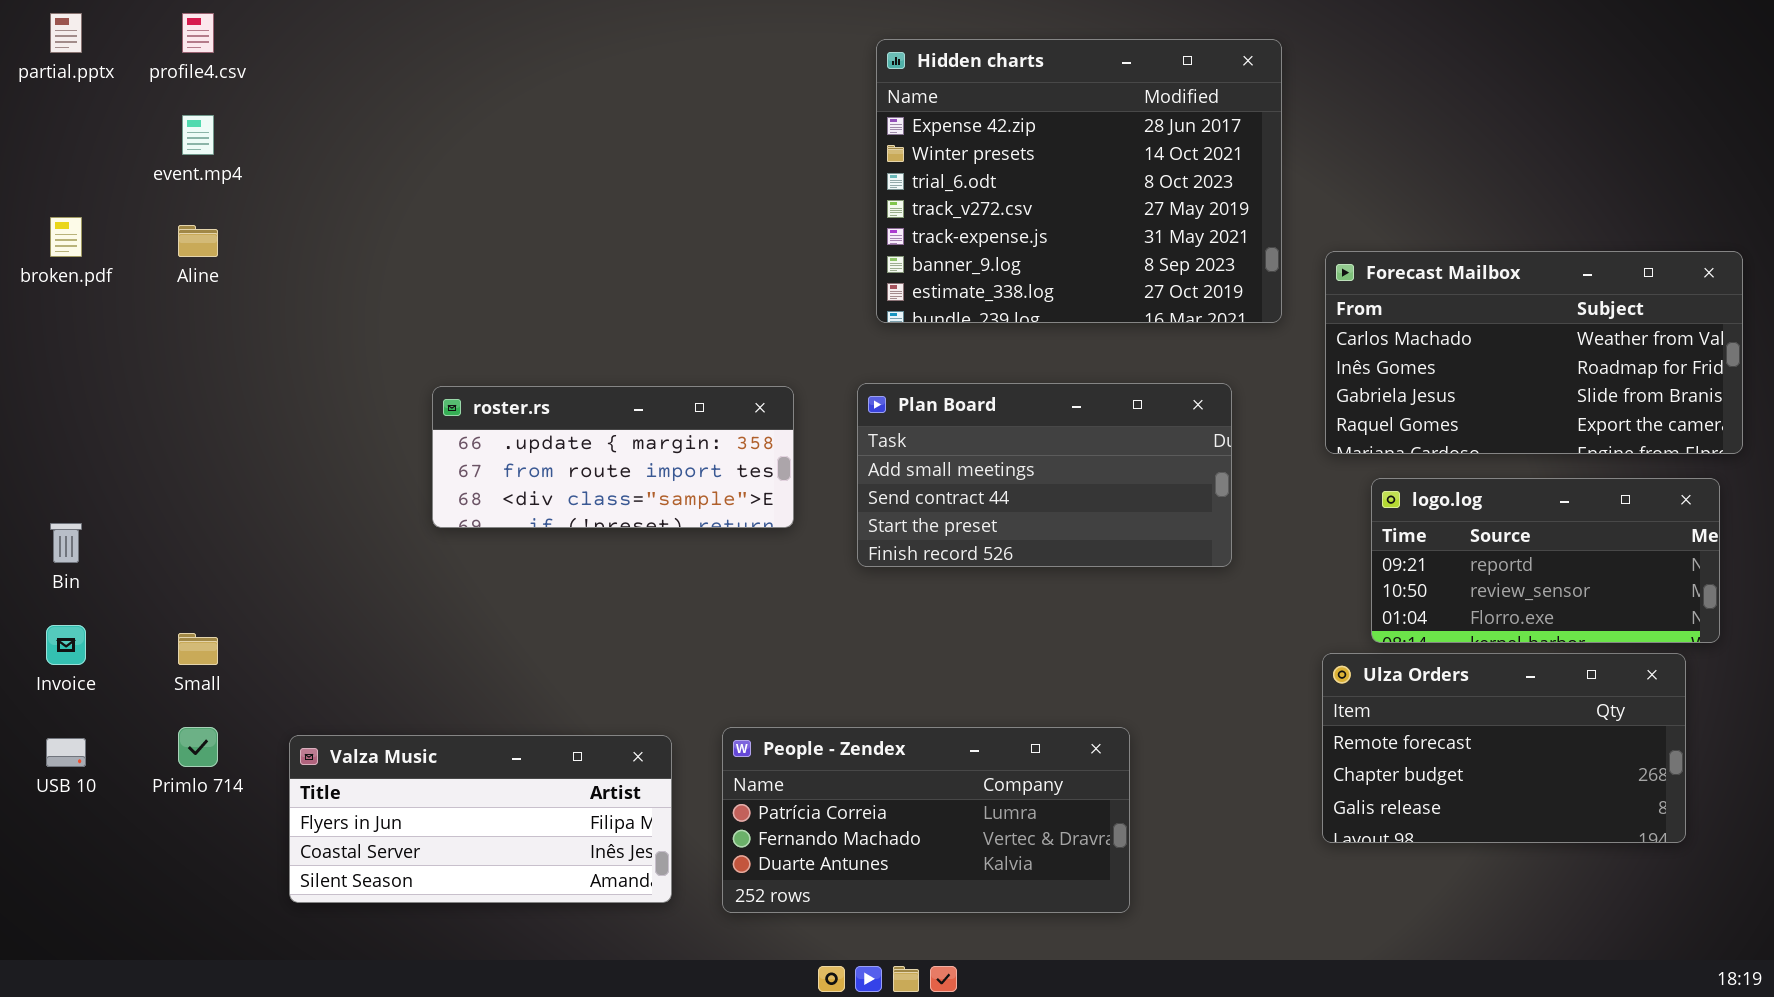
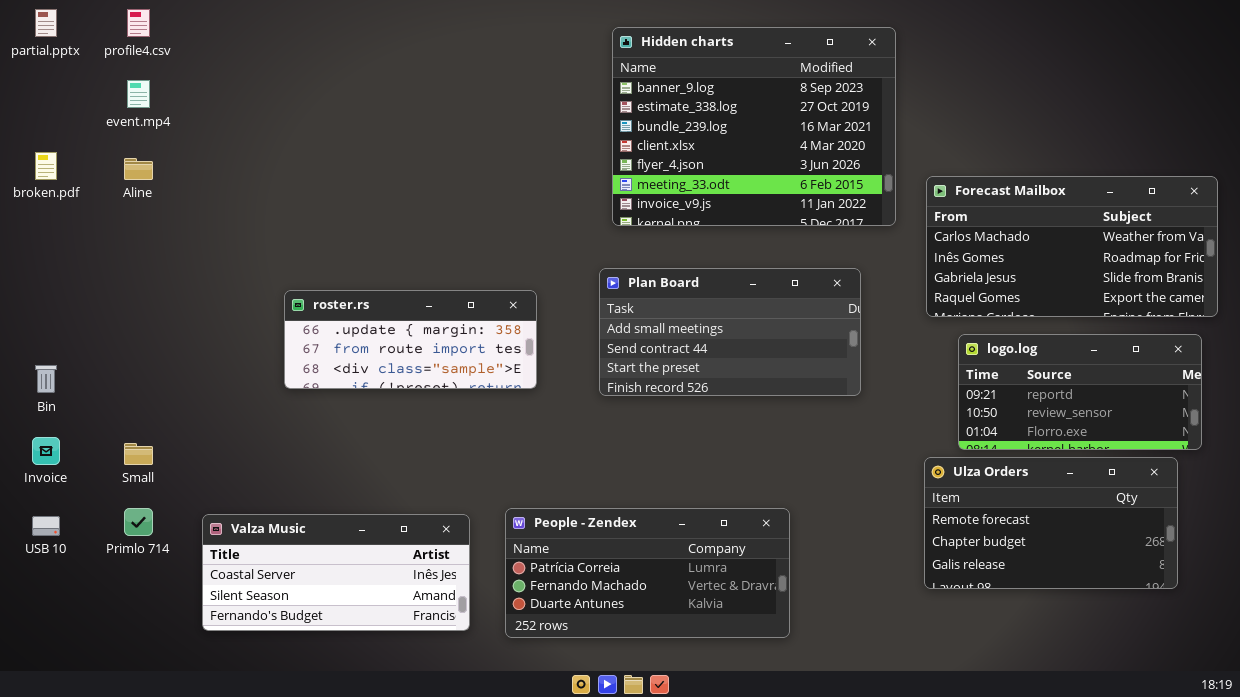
Hidden charts: [876,39,1282,323] -> [612,27,896,226], scrolled down 5 rows
roster.rs: [432,386,794,528] -> [284,290,537,389], moved
Valza Music: [289,735,672,903] -> [202,514,470,631], scrolled down 1 row

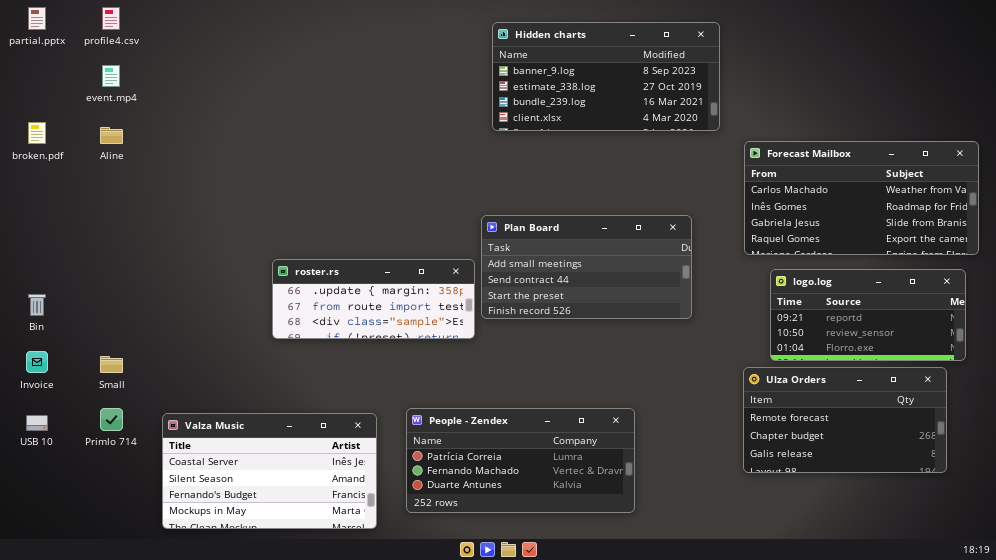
Hidden charts: [612,27,896,226] -> [492,22,720,131], resized
roster.rs: [284,290,537,389] -> [272,259,475,339], moved
Valza Music: [202,514,470,631] -> [162,413,377,529], resized

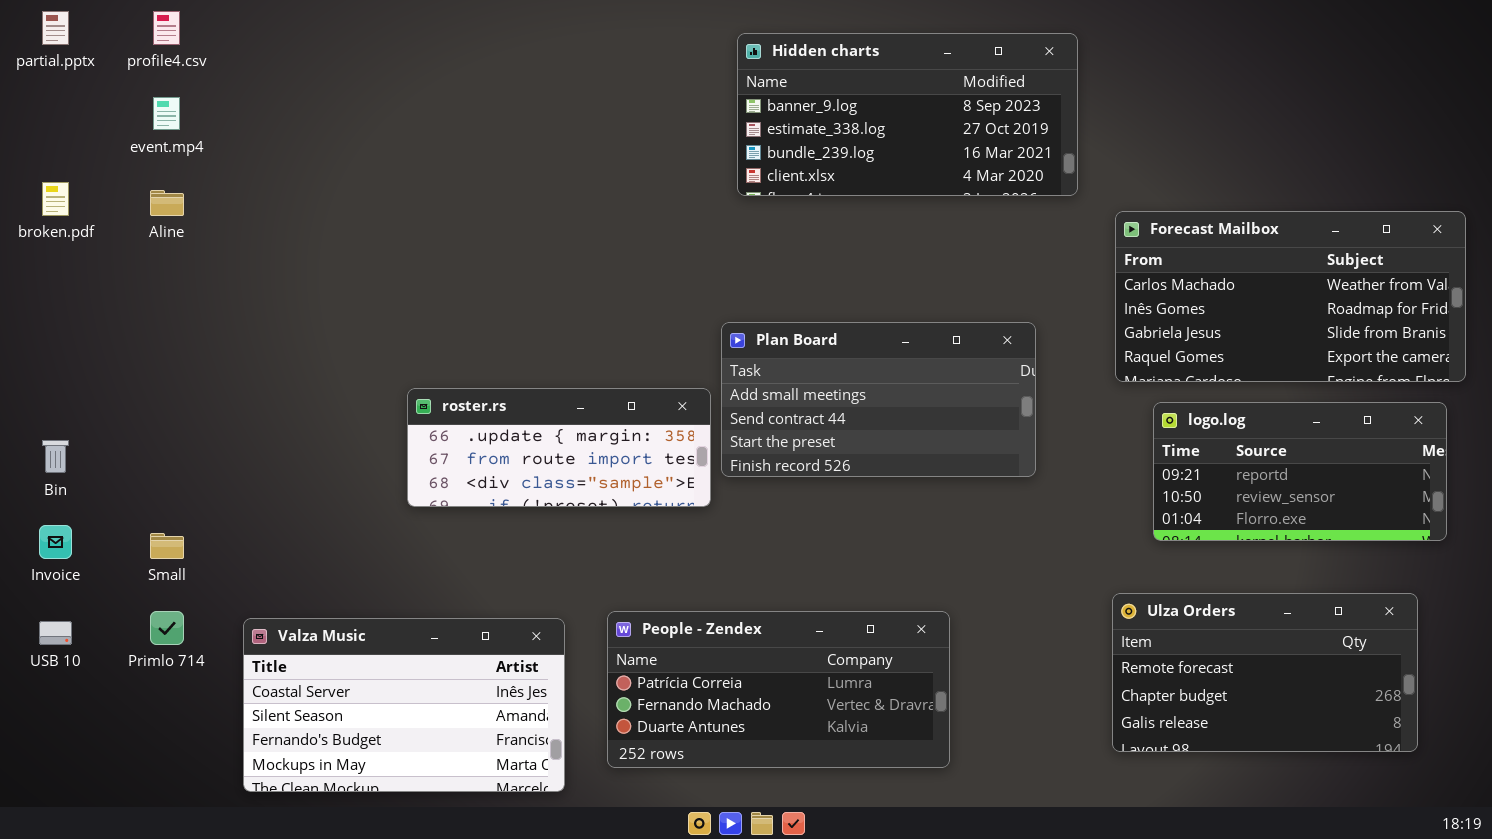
Ulza Orders: [743,367,947,473] -> [1112,593,1418,752], moved

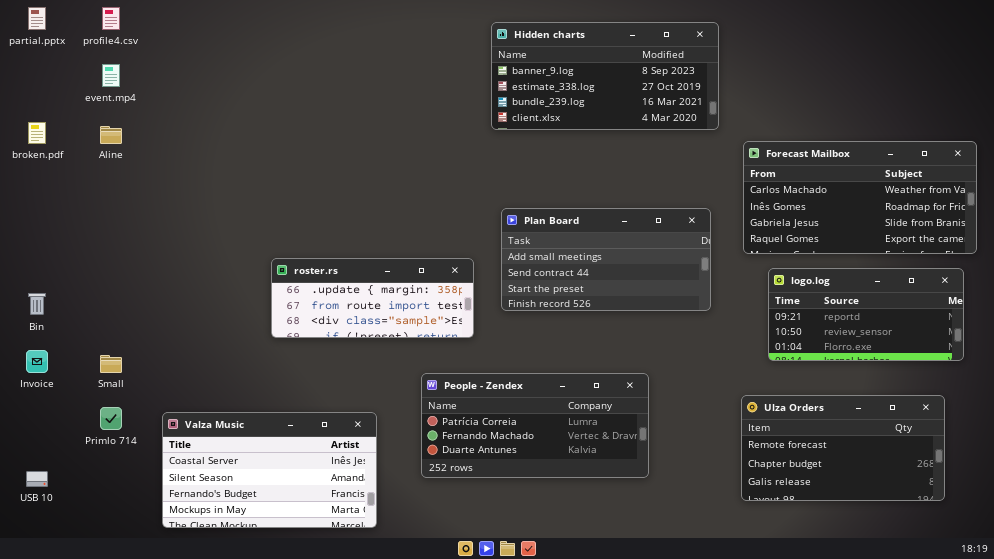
Plan Board: [721,322,1036,477] -> [501,208,711,311], moved
People - Zendex: [607,611,950,768] -> [421,373,649,478], moved
USB 10: [39,621,72,645] -> [26,471,48,487], moved

